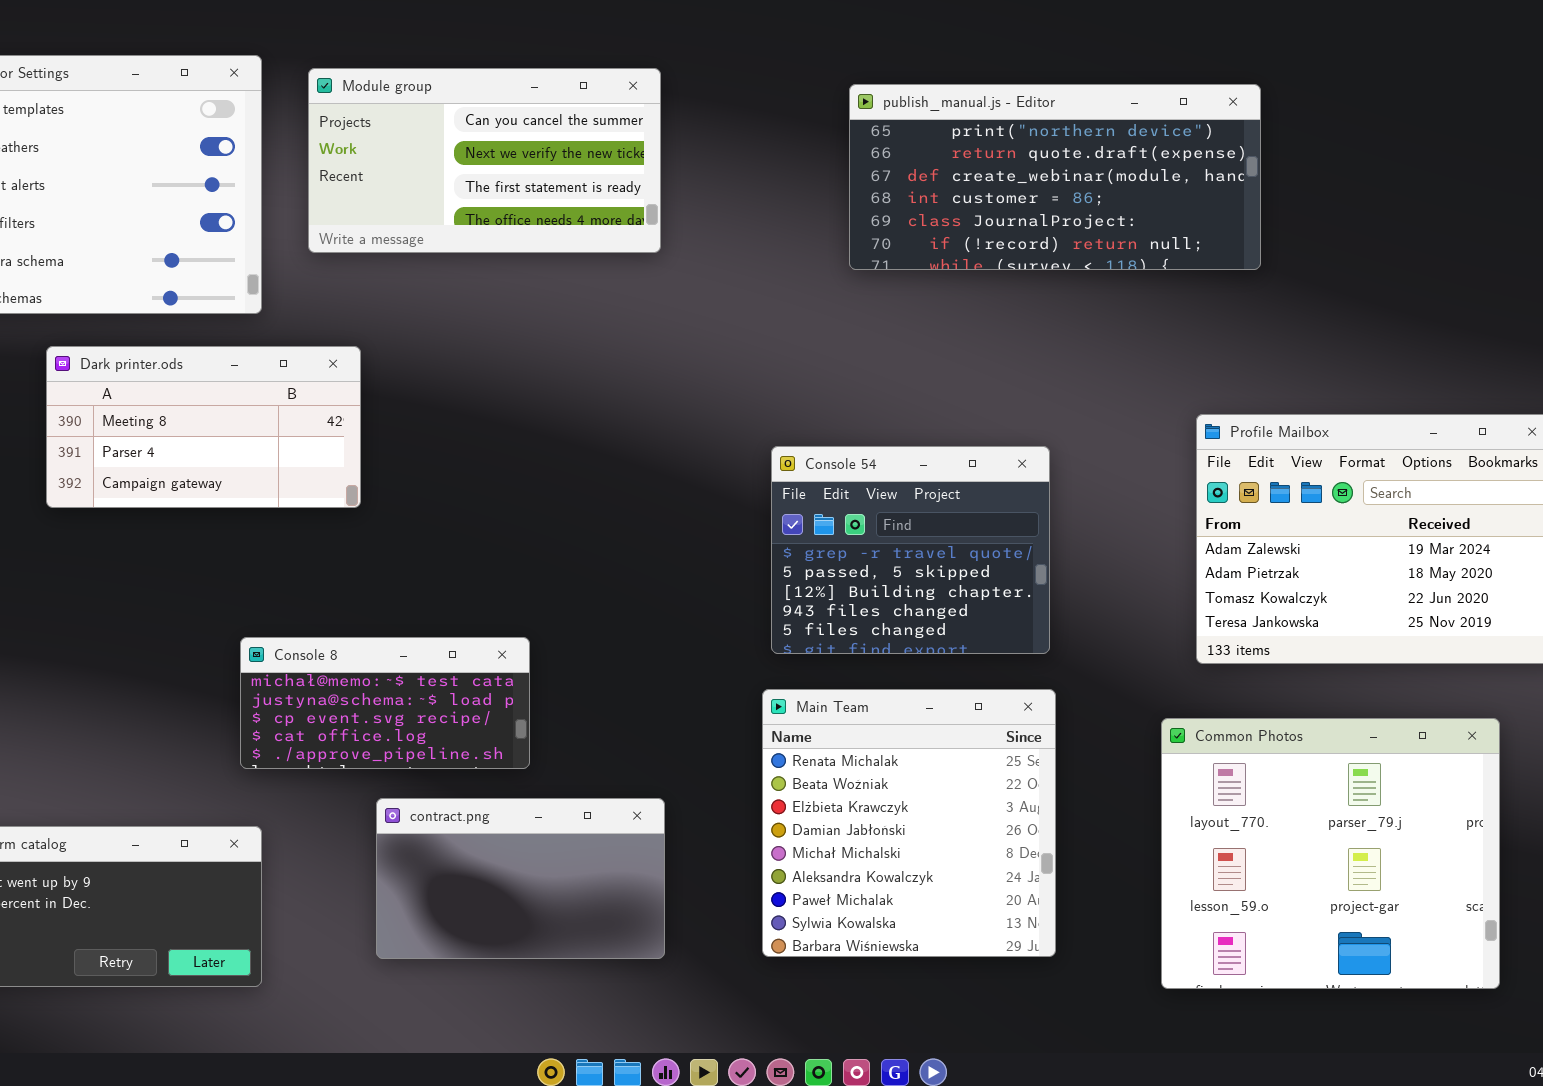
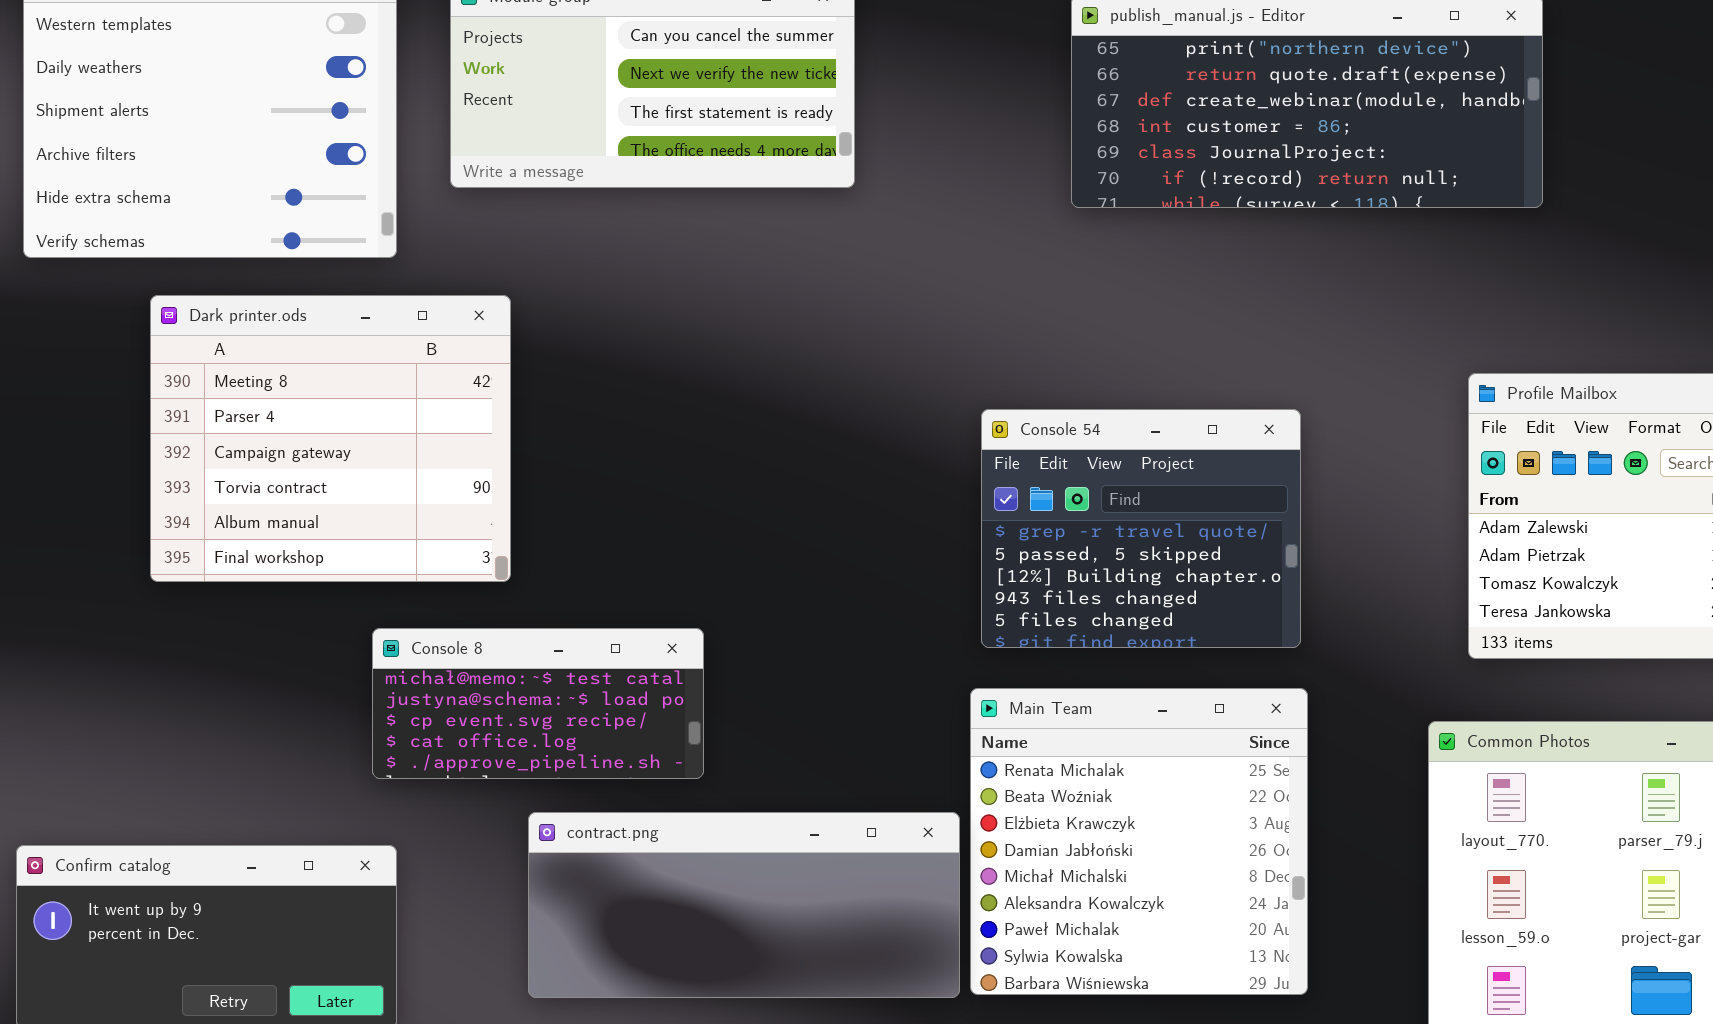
Dark printer.ods: [46,346,361,508] -> [150,295,511,582], resized
contract.png: [376,798,665,959] -> [528,812,960,998], resized

